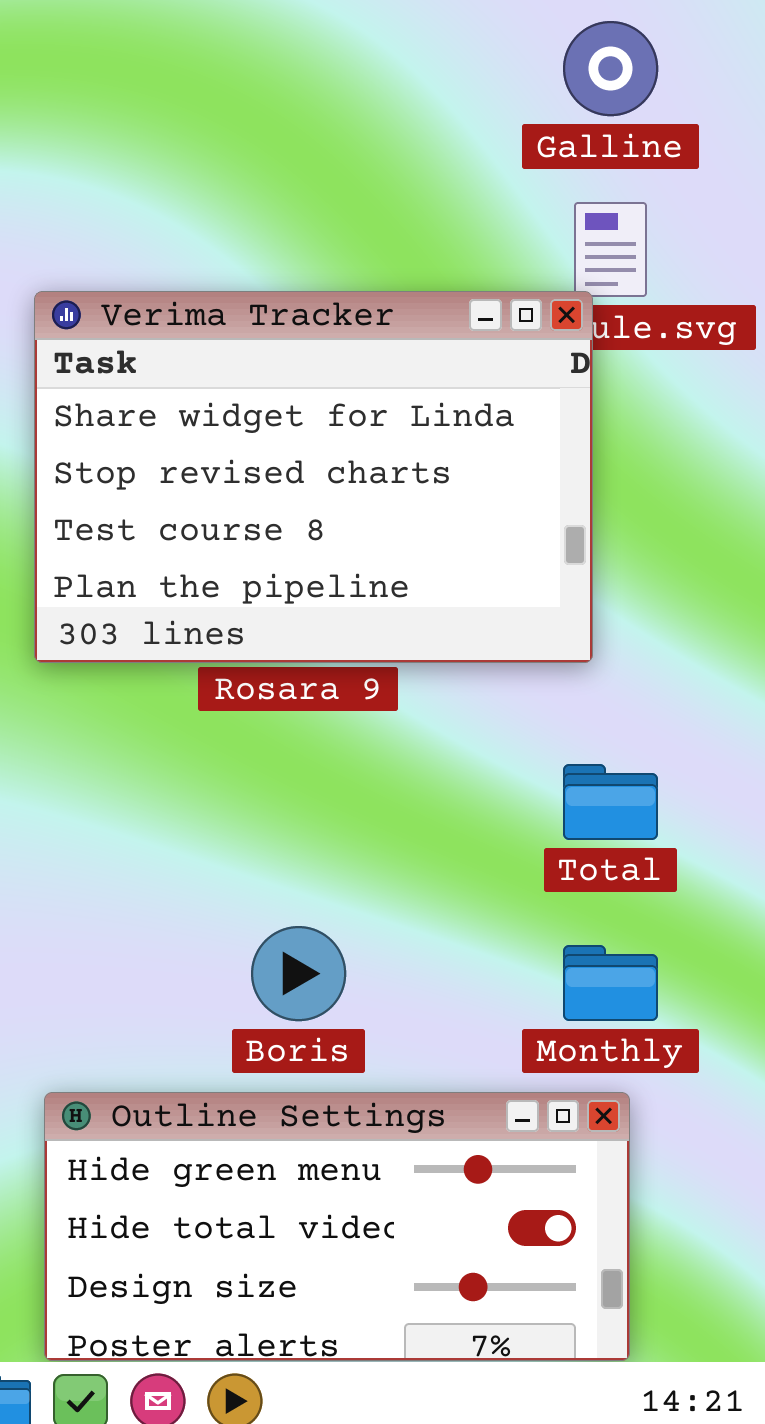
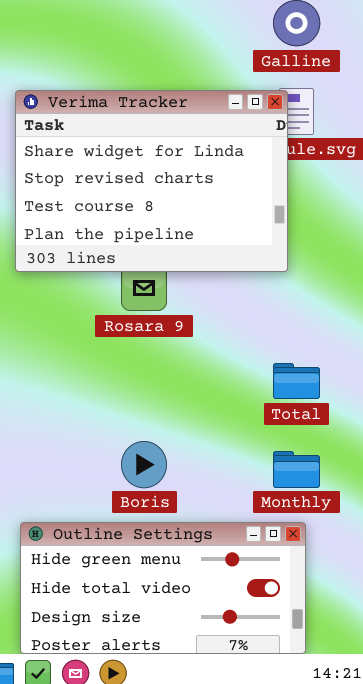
Verima Tracker: [34,291,593,663] -> [15,90,288,272], moved

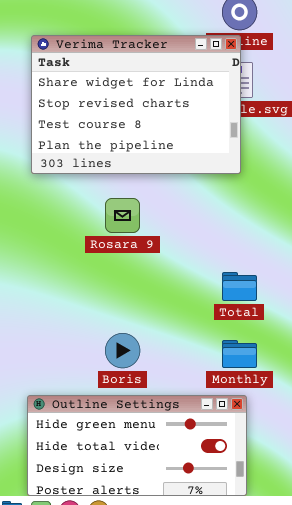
Verima Tracker: [15,90,288,272] -> [31,35,241,174], moved

